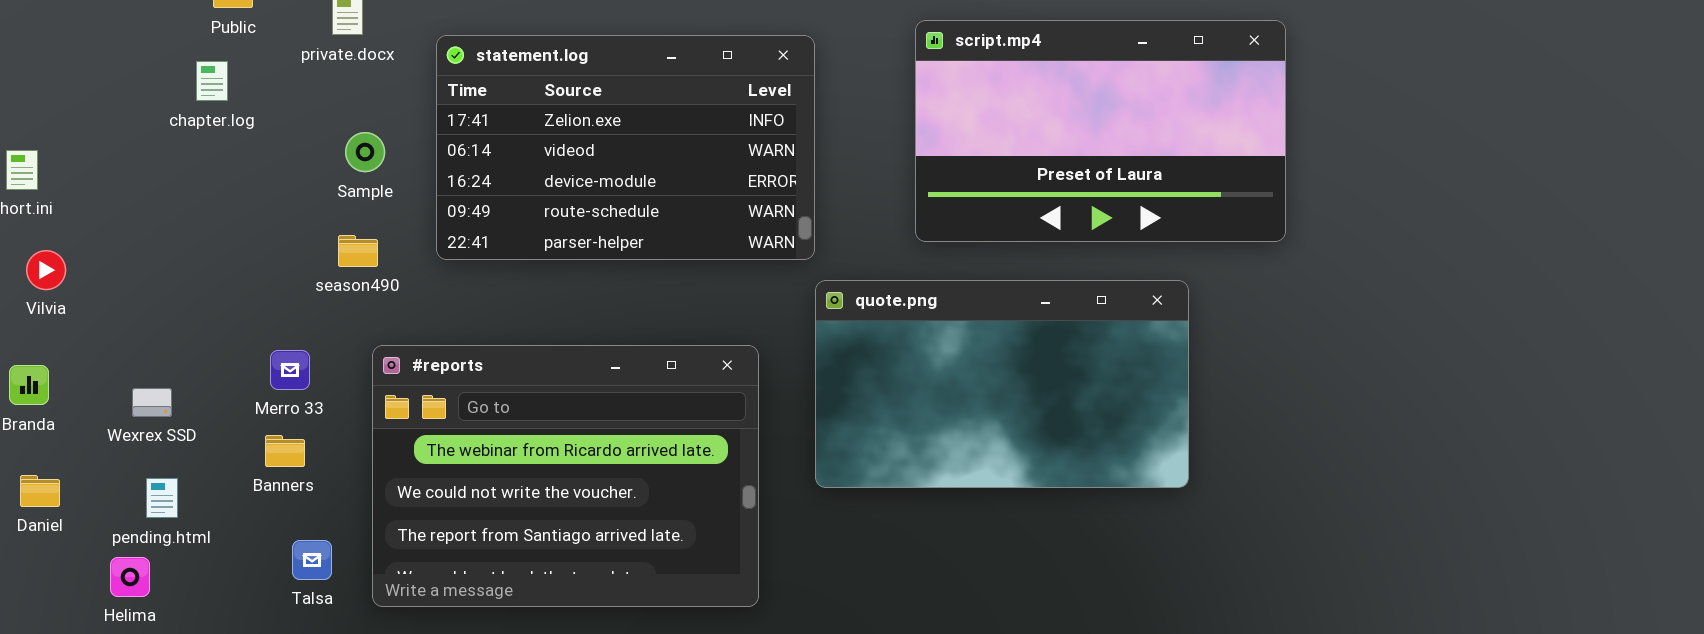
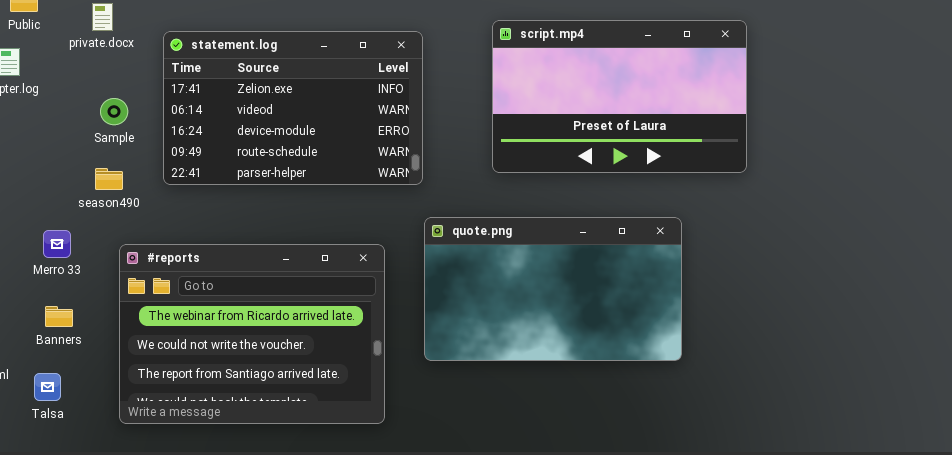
quote.png: [815,280,1189,488] -> [424,217,682,361], moved
Merro 33: [270,350,310,390] -> [43,230,71,258], moved
Talsa: [292,540,332,580] -> [34,373,61,401], moved

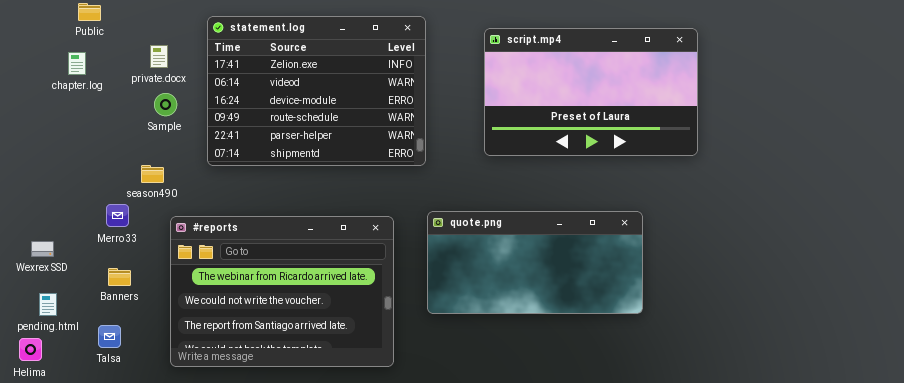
private.docx: [92,3,113,31] -> [150,45,168,68], moved
statement.log: [163,31,423,185] -> [207,16,426,166], resized
season490: [95,168,123,190] -> [141,165,164,183], moved
quote.png: [424,217,682,361] -> [427,211,643,314], resized

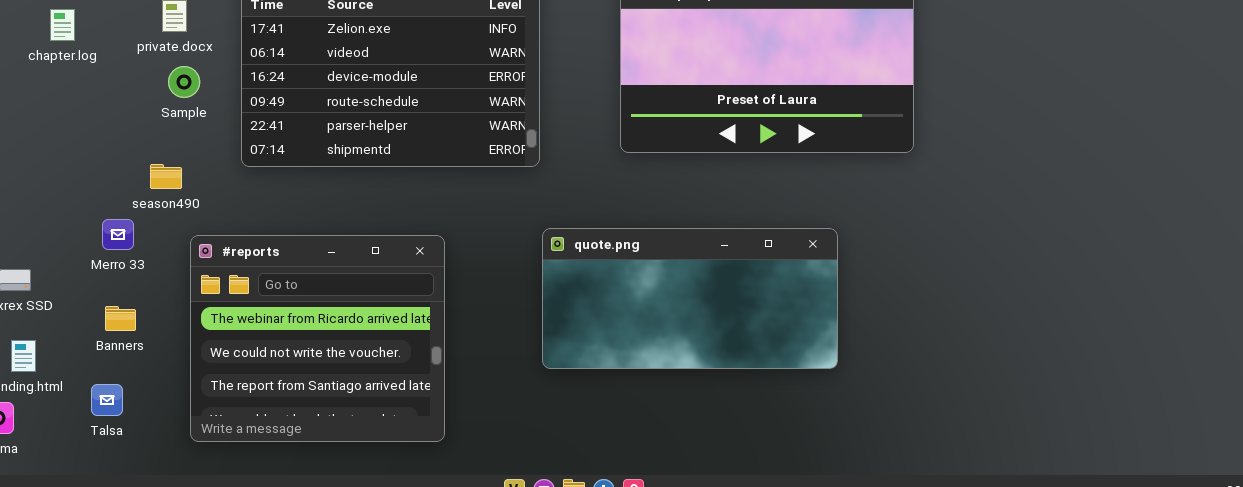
#reports: [170,216,394,367] -> [190,235,445,442], resized

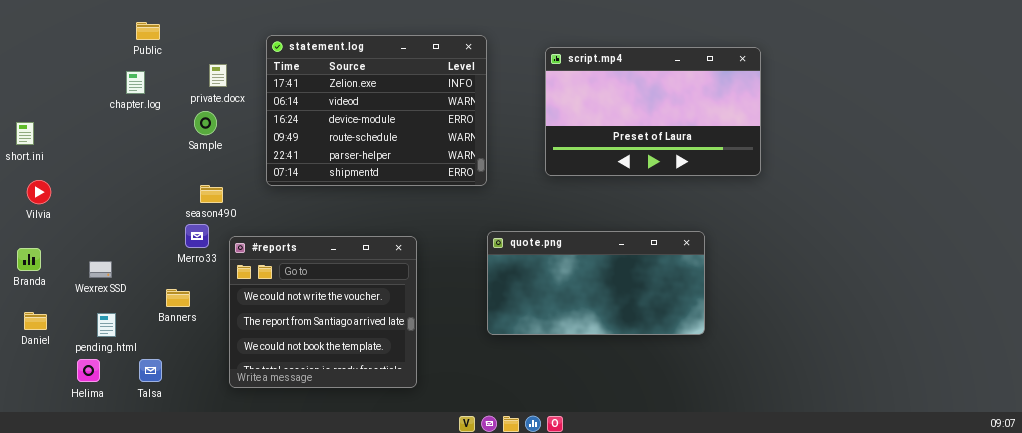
Sample: [168,66,200,98] -> [194,111,217,135], moved
Merro 33: [102,219,134,250] -> [185,224,209,248], moved
#reports: [190,235,445,442] -> [229,236,417,388], scrolled down 1 row
Talsa: [91,384,123,416] -> [139,359,162,382], moved

